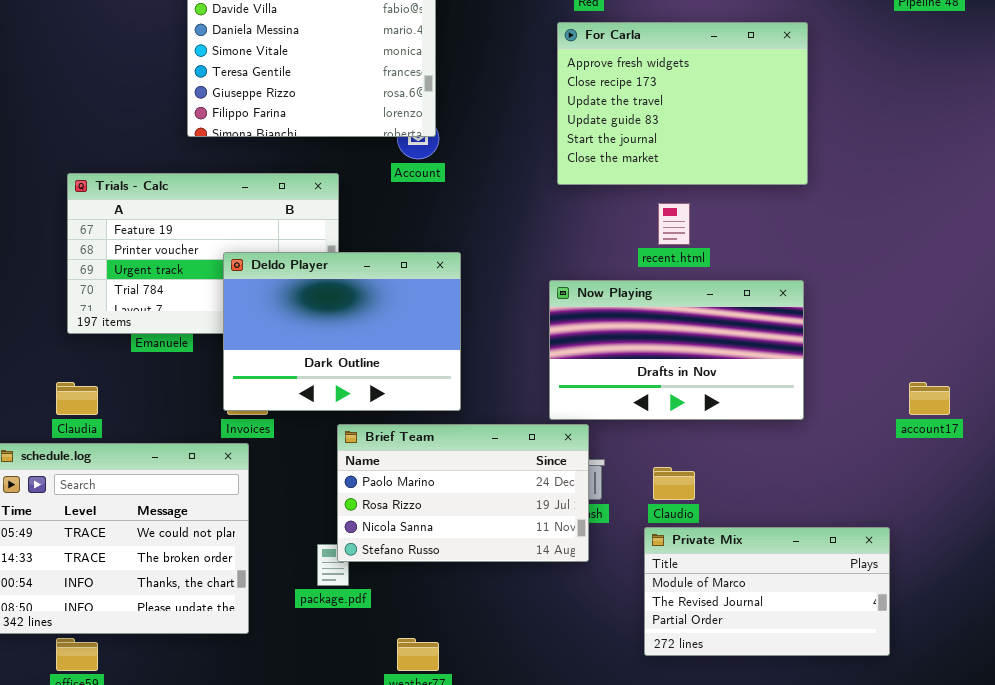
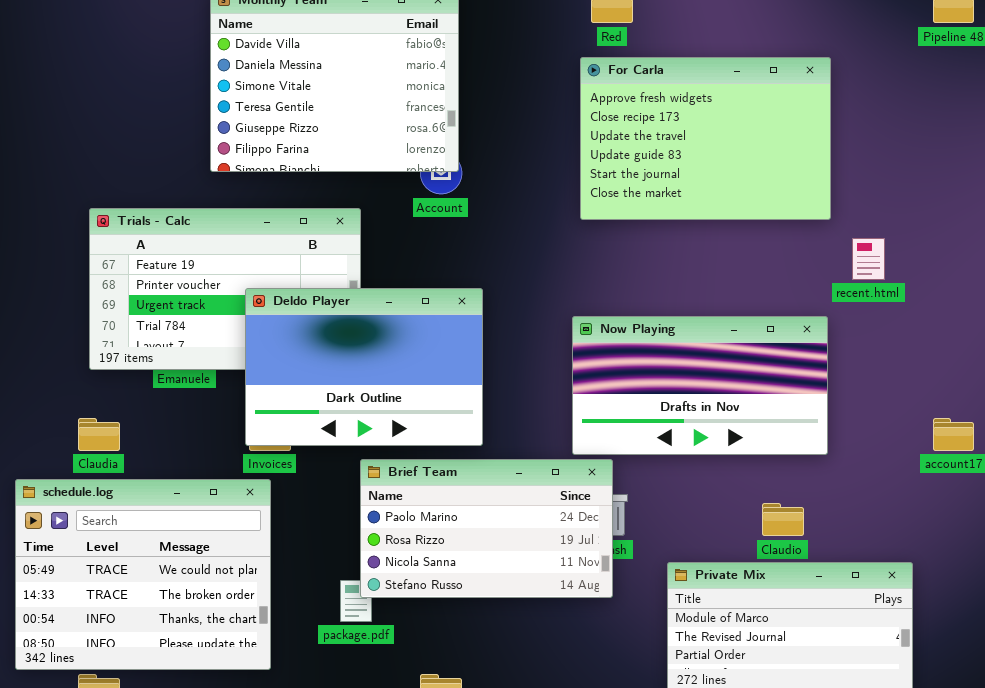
recent.html: [658,203,690,245] -> [852,238,885,280], moved
Claudio: [653,467,695,500] -> [762,503,804,536], moved

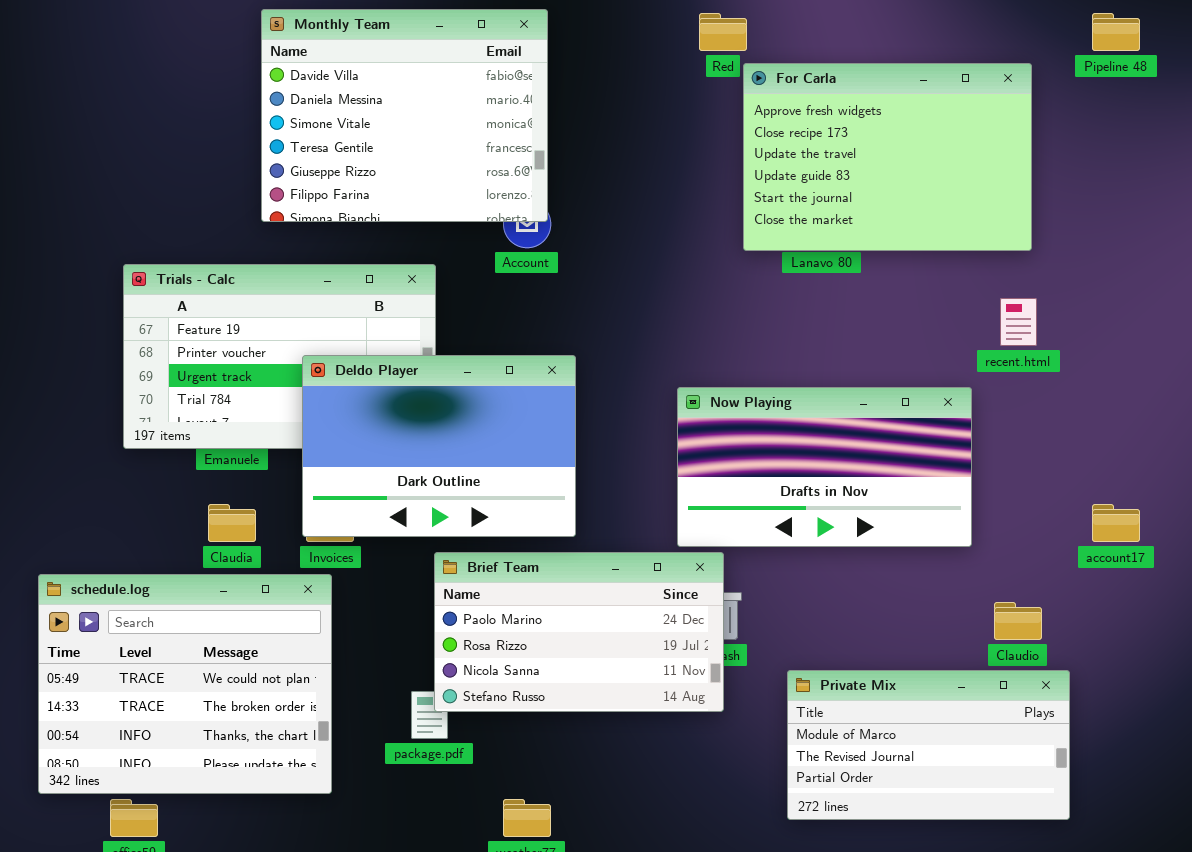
For Carla: [580,57,831,220] -> [743,63,1032,251], moved
Claudia: [78,418,120,451] -> [208,504,256,542], moved
Claudio: [762,503,804,536] -> [994,602,1042,640], moved

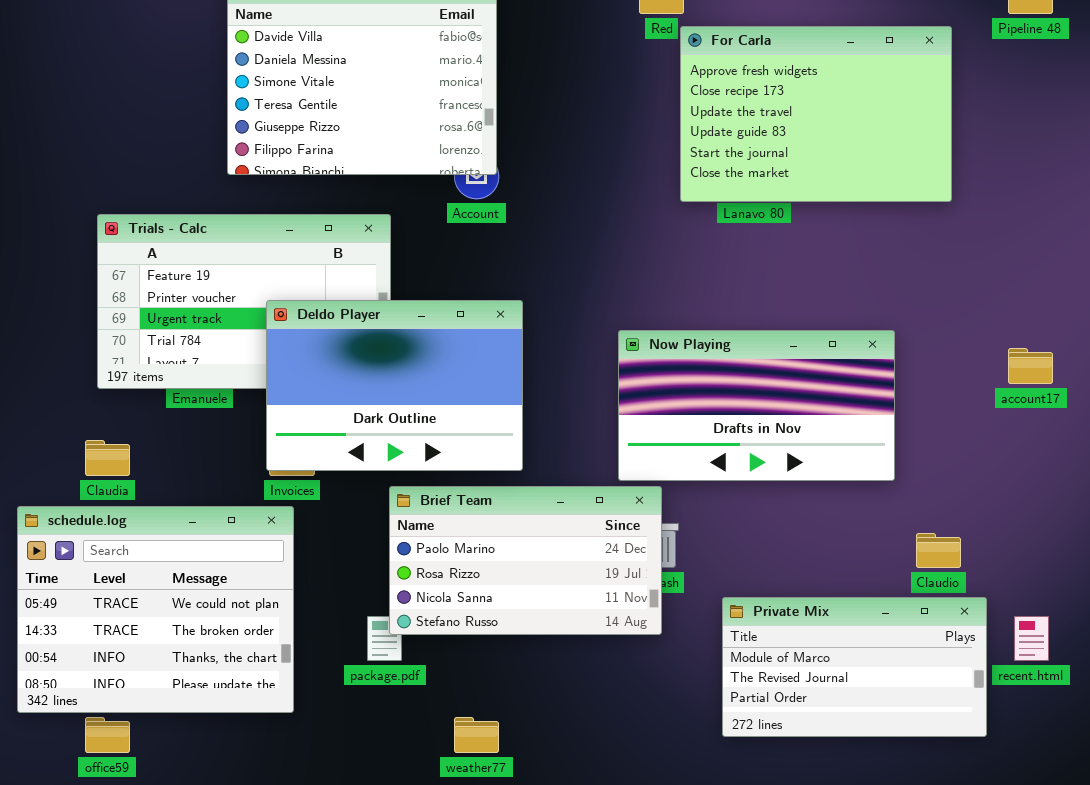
recent.html: [1000,298,1037,346] -> [1014,616,1049,661], moved
Claudia: [208,504,256,542] -> [85,440,130,476], moved
account17: [1092,504,1140,542] -> [1008,348,1053,384], moved

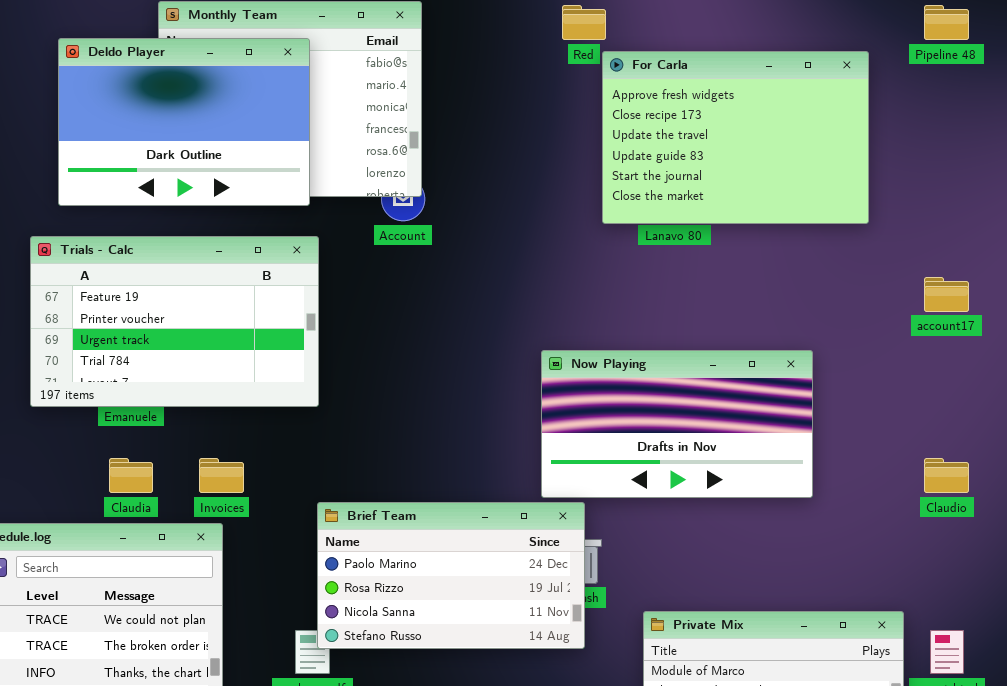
Deldo Player: [266,300,523,471] -> [58,38,310,206], moved
account17: [1008,348,1053,384] -> [924,277,969,312], moved
Claudia: [85,440,130,476] -> [109,458,153,493], moved
Claudio: [916,533,961,568] -> [924,458,969,493], moved

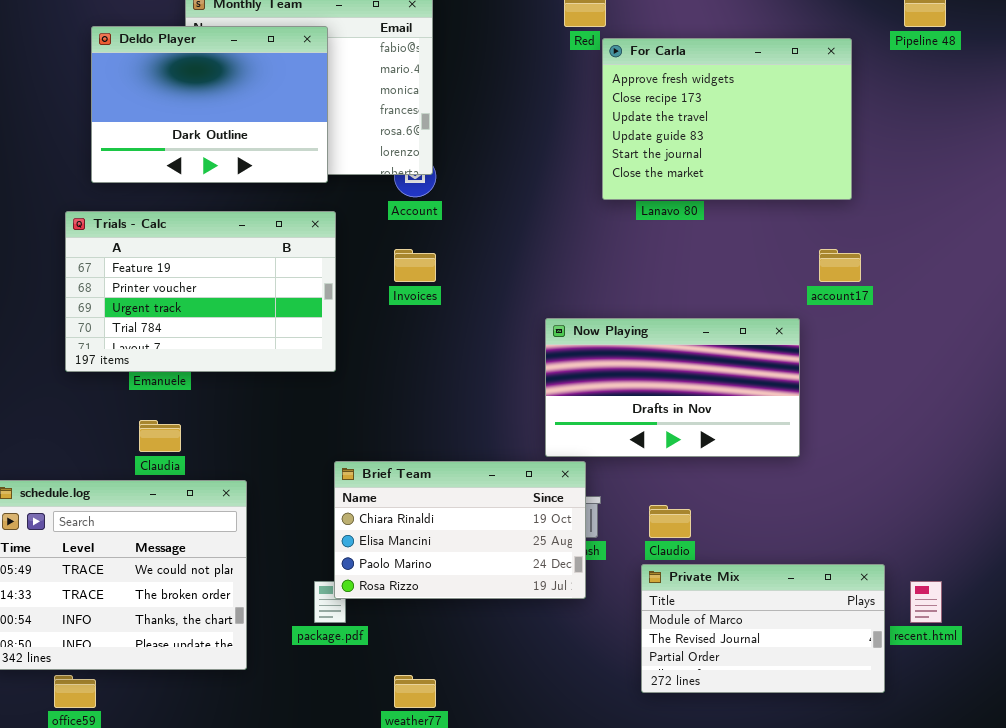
account17: [924,277,969,312] -> [819,249,861,282], moved
Invoices: [199,458,244,493] -> [394,249,436,282], moved
Claudio: [924,458,969,493] -> [649,505,691,538], moved
Brief Team: [317,502,585,649] -> [334,461,586,599], scrolled up 2 rows

